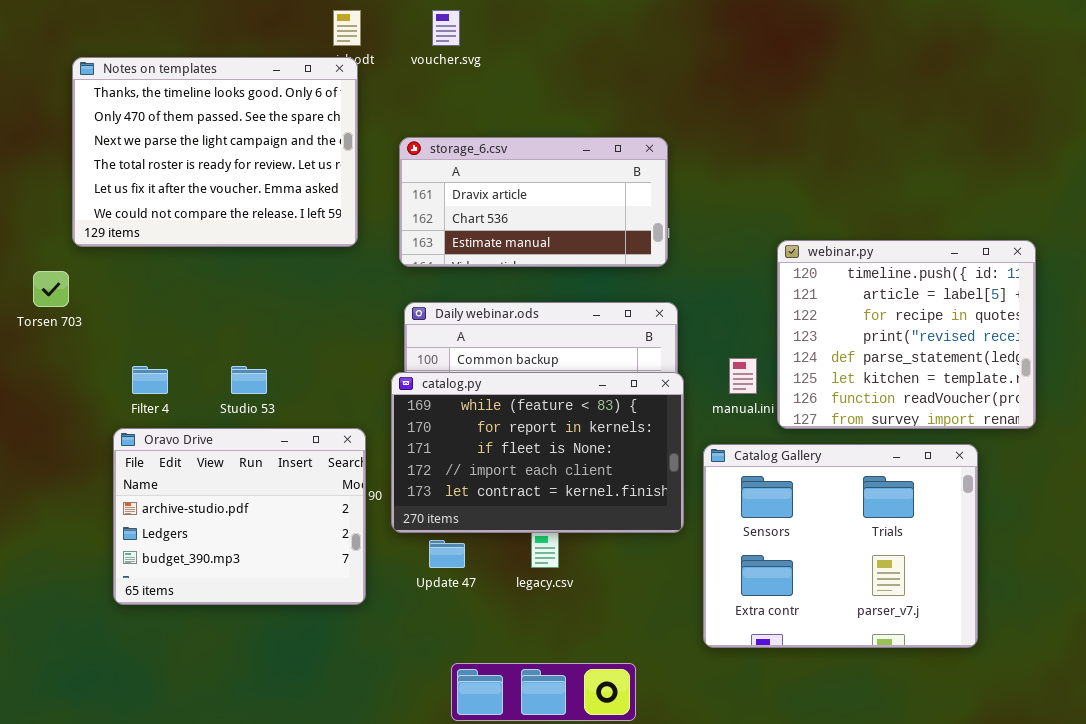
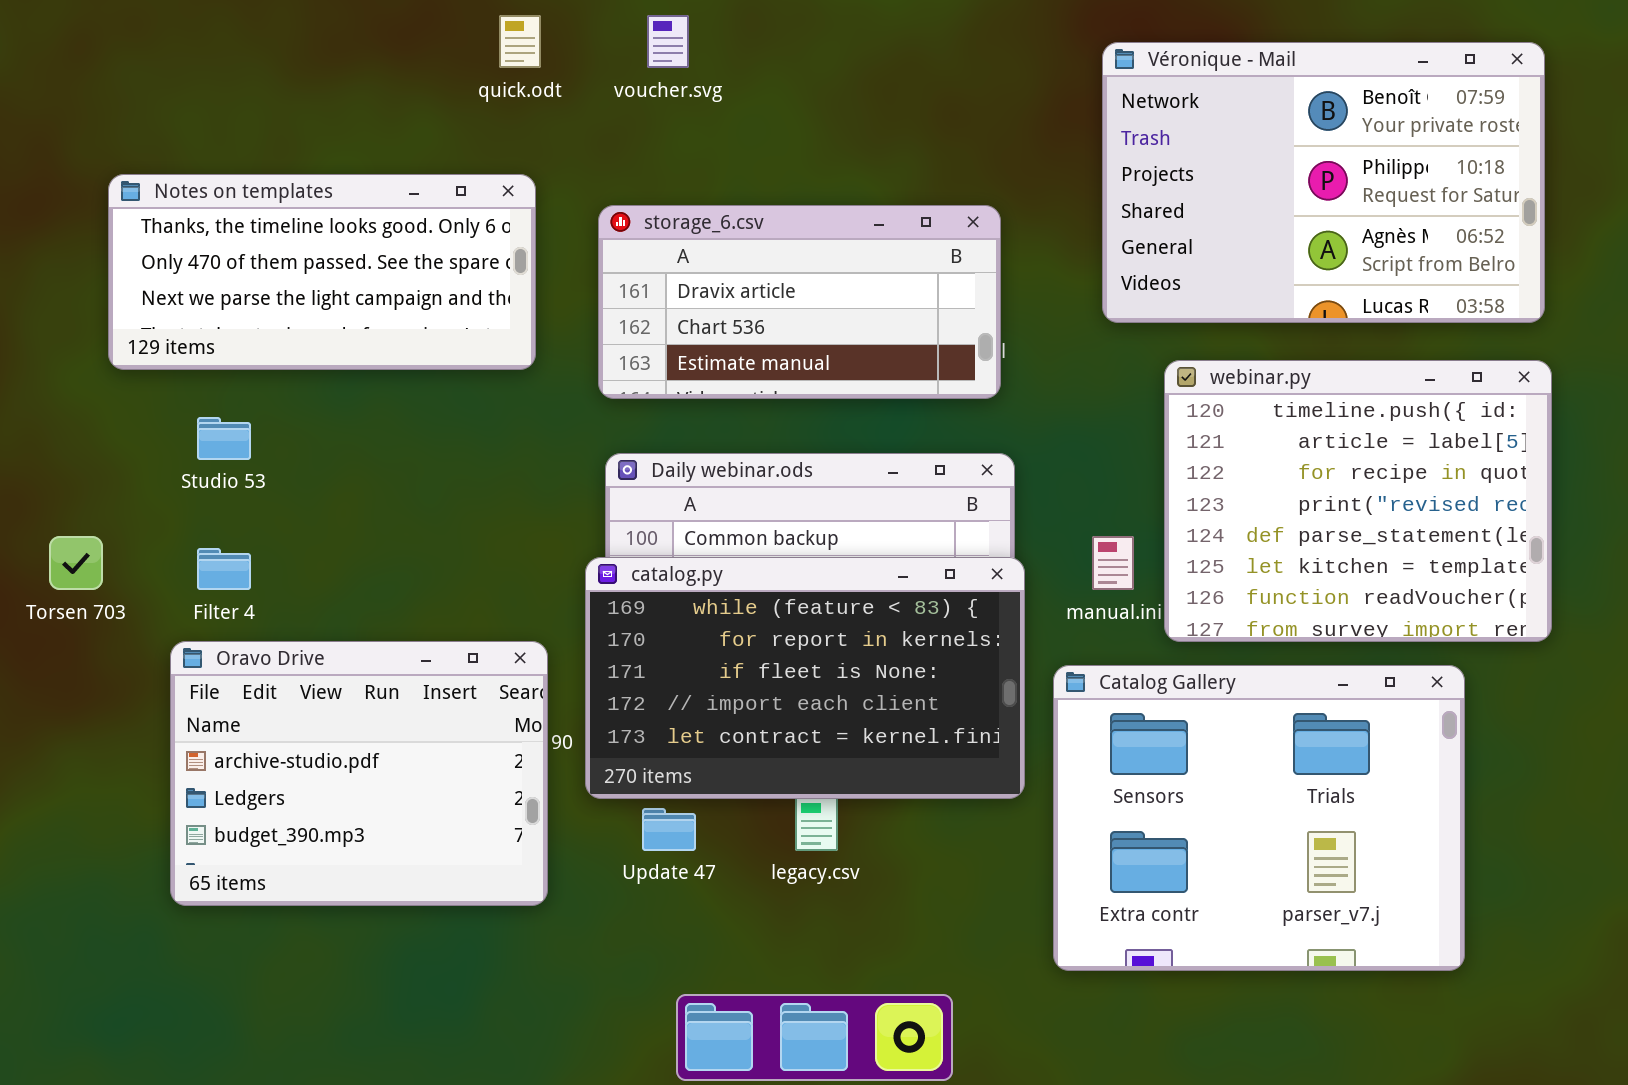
Véronique - Mail: none -> [1102,42,1545,323], opened
Notes on templates: [72,57,358,247] -> [108,174,536,370], resized
Torsen 703: [33,271,69,307] -> [49,536,103,590], moved
Studio 53: [231,366,267,394] -> [197,417,251,460], moved

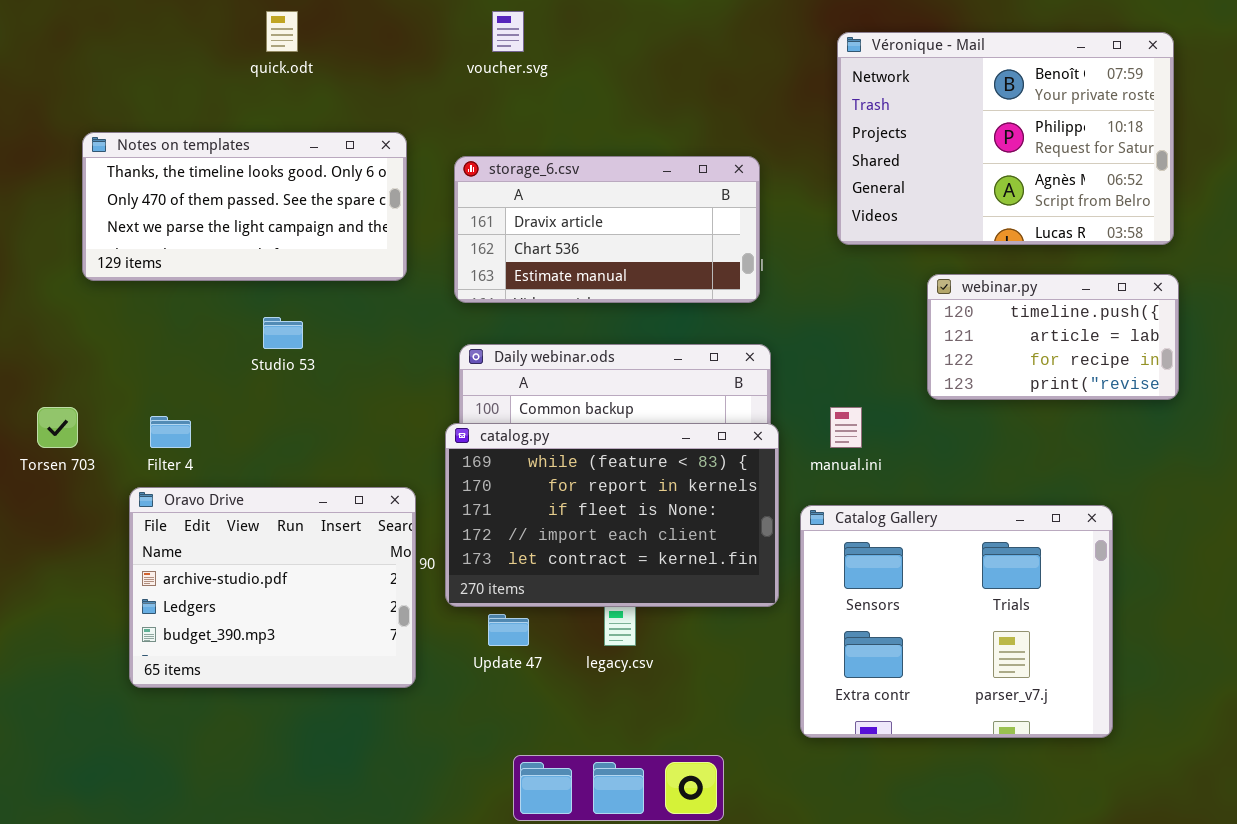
quick.odt: [499,15,541,68] -> [266,11,298,52], moved
webinar.py: [1164,360,1552,642] -> [927,274,1179,400], resized
Studio 53: [197,417,251,460] -> [263,317,303,349], moved

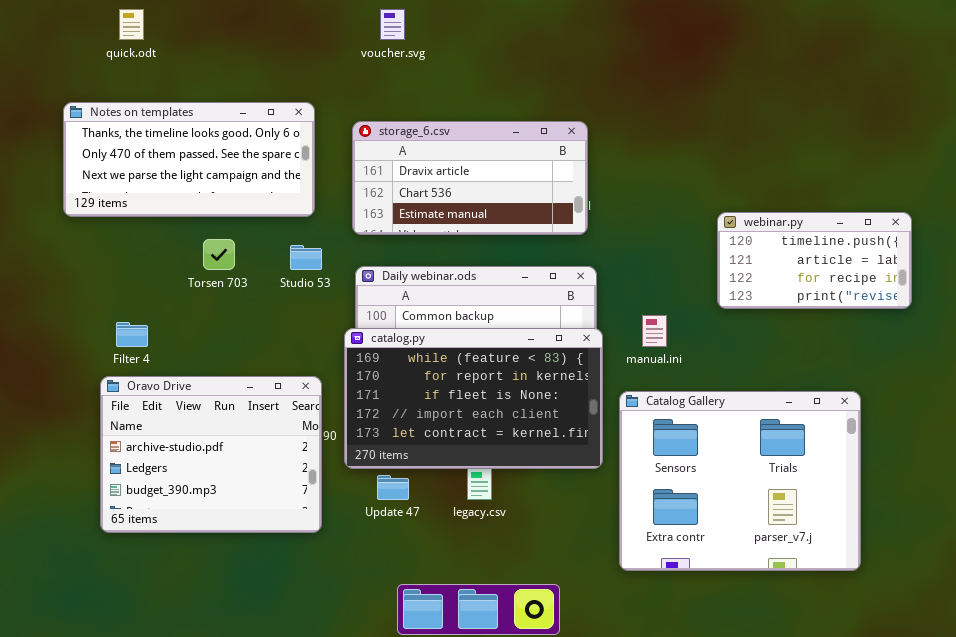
quick.odt: [266,11,298,52] -> [119,9,144,40], moved
Véronique - Mail: [837,32,1174,245] -> none, closed
Studio 53: [263,317,303,349] -> [290,245,322,270], moved
Torsen 703: [37,407,78,448] -> [203,239,235,270], moved

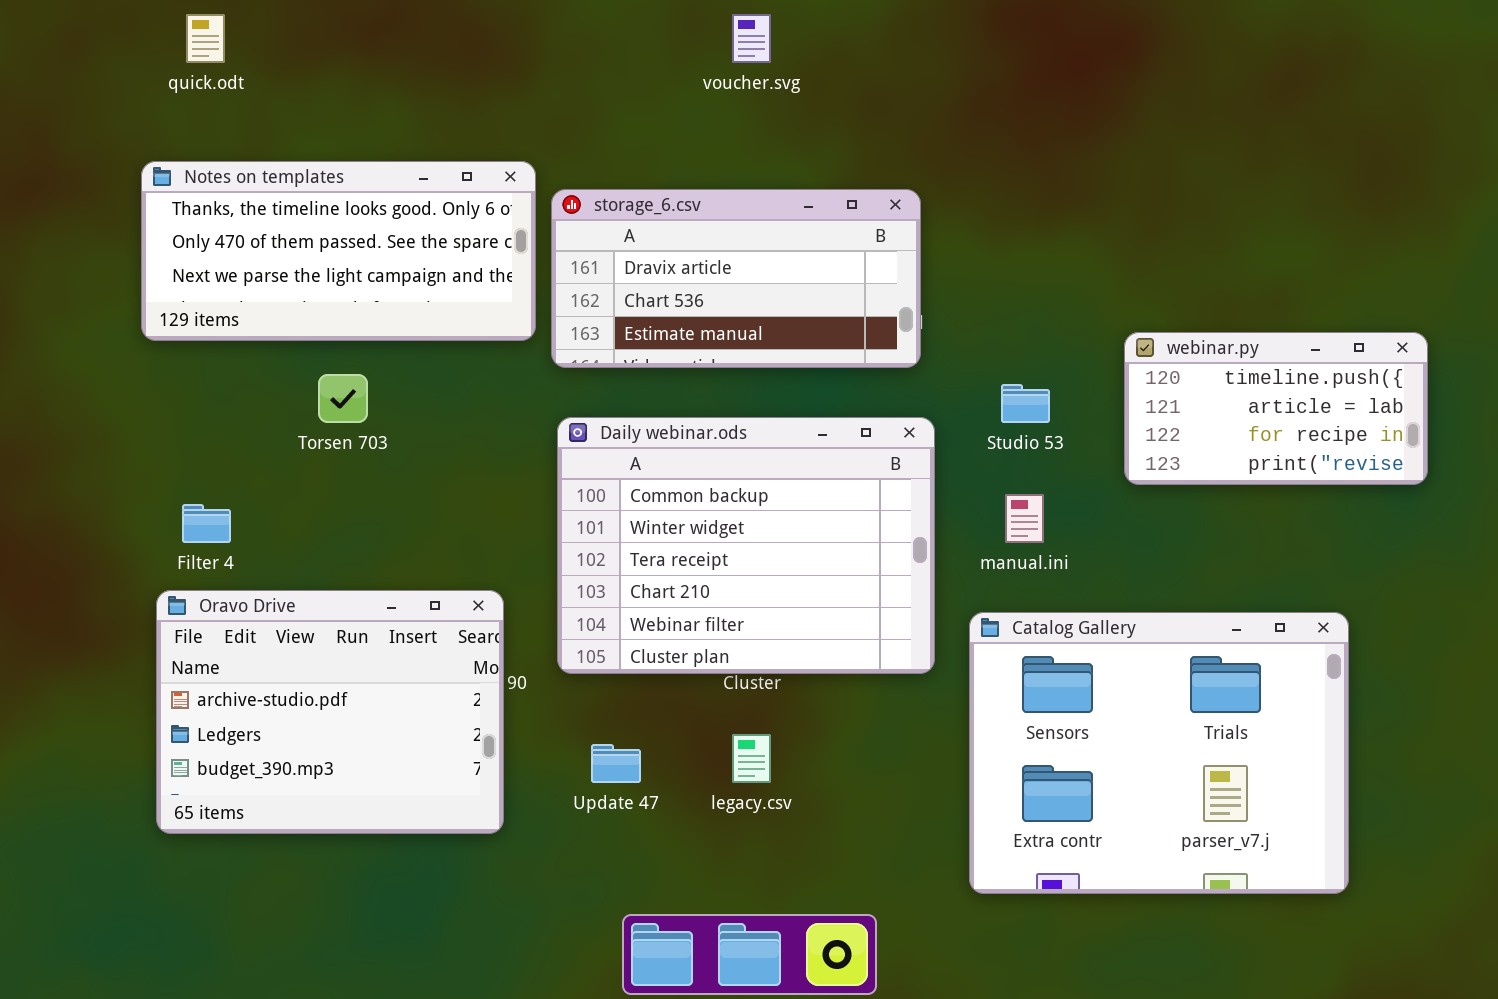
voucher.svg: [380,9,405,40] -> [732,14,771,63], moved
Notes on templates: [63,102,315,217] -> [141,161,536,341], moved
Studio 53: [290,245,322,270] -> [1001,384,1050,423], moved
catalog.py: [344,328,603,469] -> none, closed

